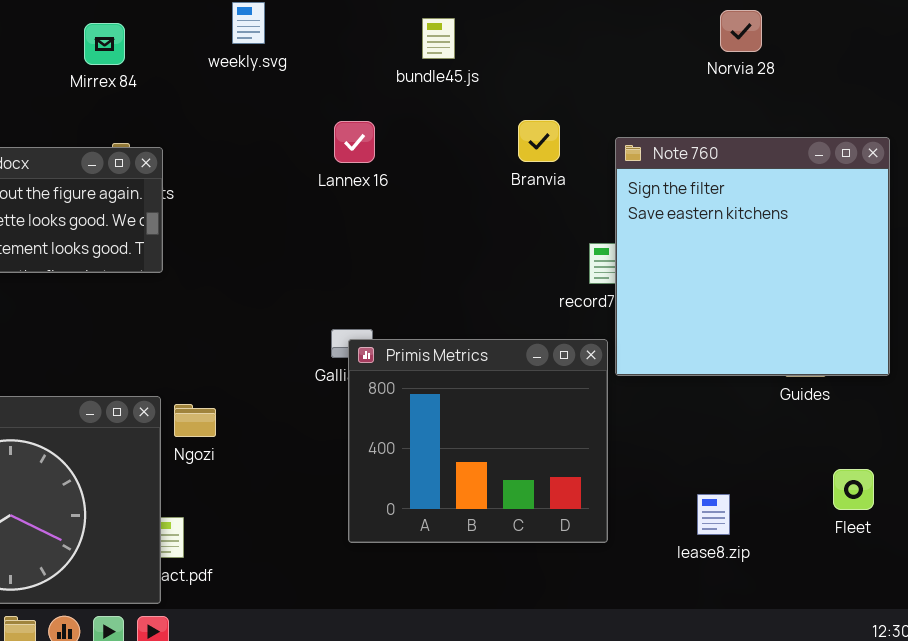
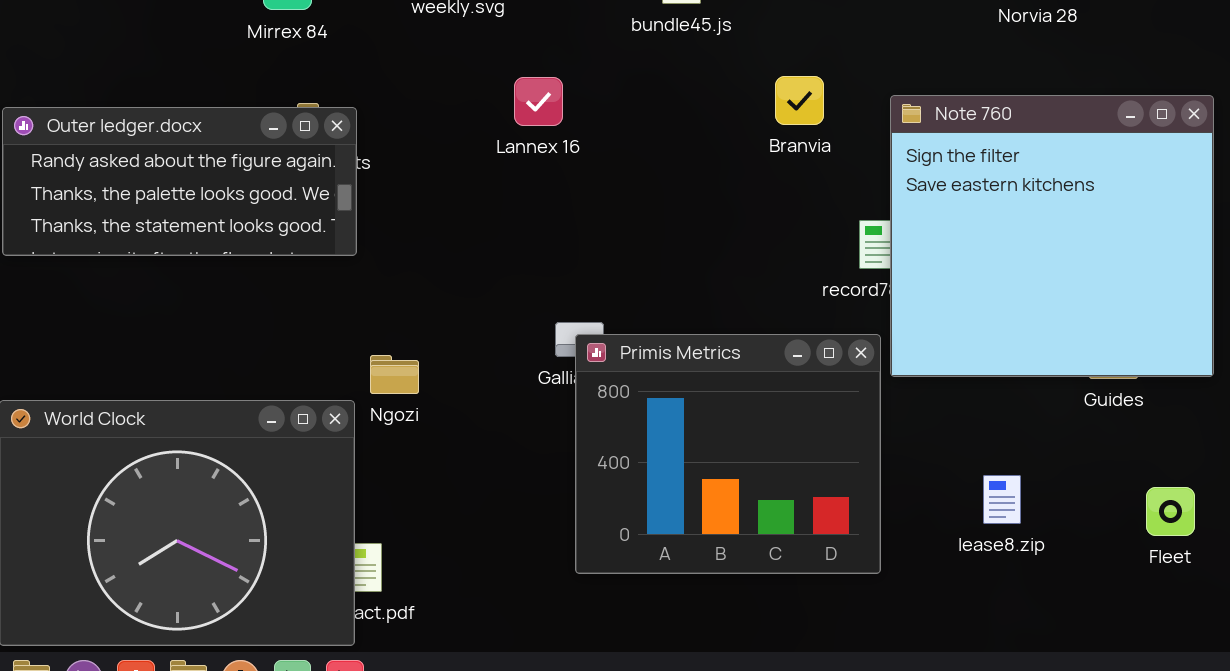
Lannex 16: [334,121,375,163] -> [514,77,563,126], moved
Ngozi: [174,404,216,437] -> [370,355,419,394], moved
lease8.zip: [697,494,730,535] -> [983,475,1021,524], moved

